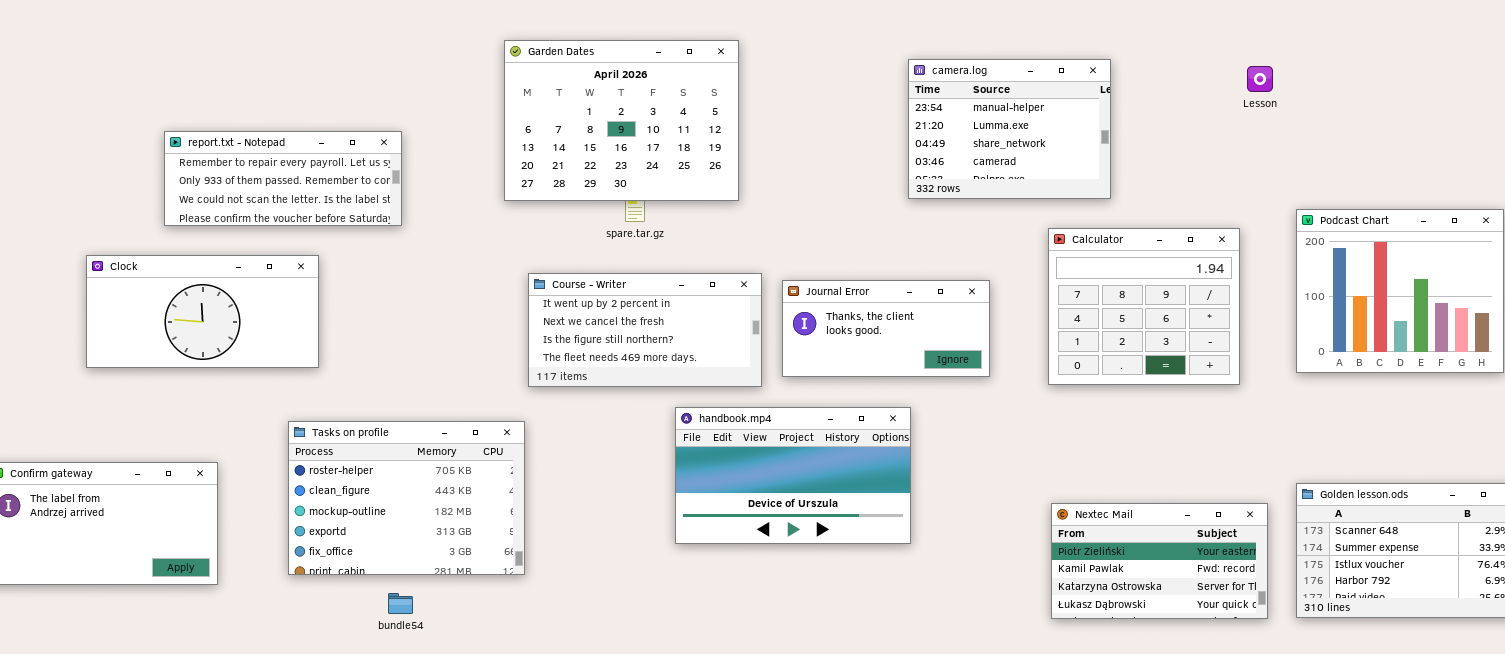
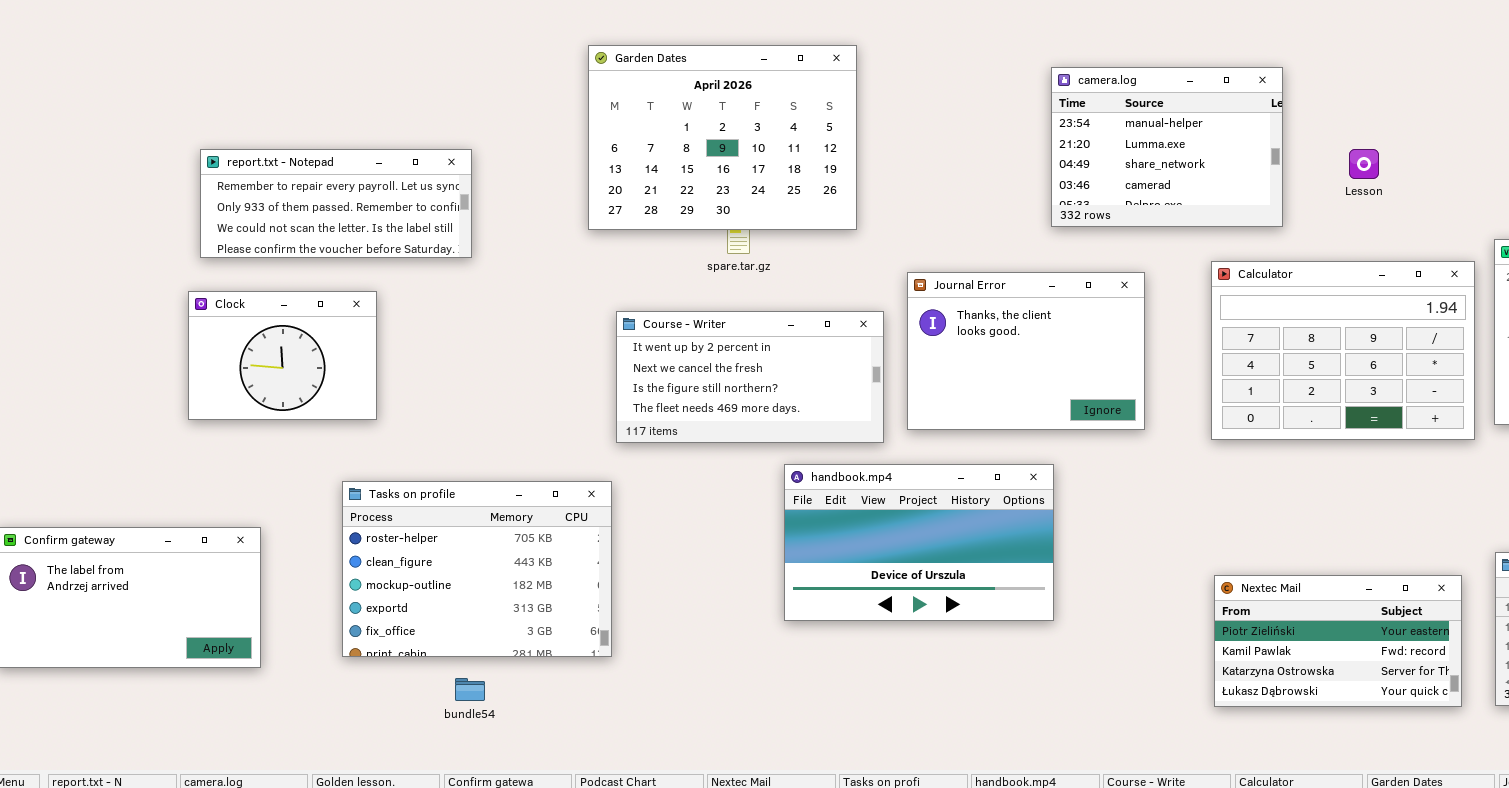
Lesson: [1247,66,1273,92] -> [1349,149,1379,179], moved
Calculator: [1048,228,1240,385] -> [1211,261,1475,440], resized
Clock: [86,255,319,368] -> [188,291,377,420], resized
Journal Error: [782,280,990,377] -> [907,272,1145,430], resized

